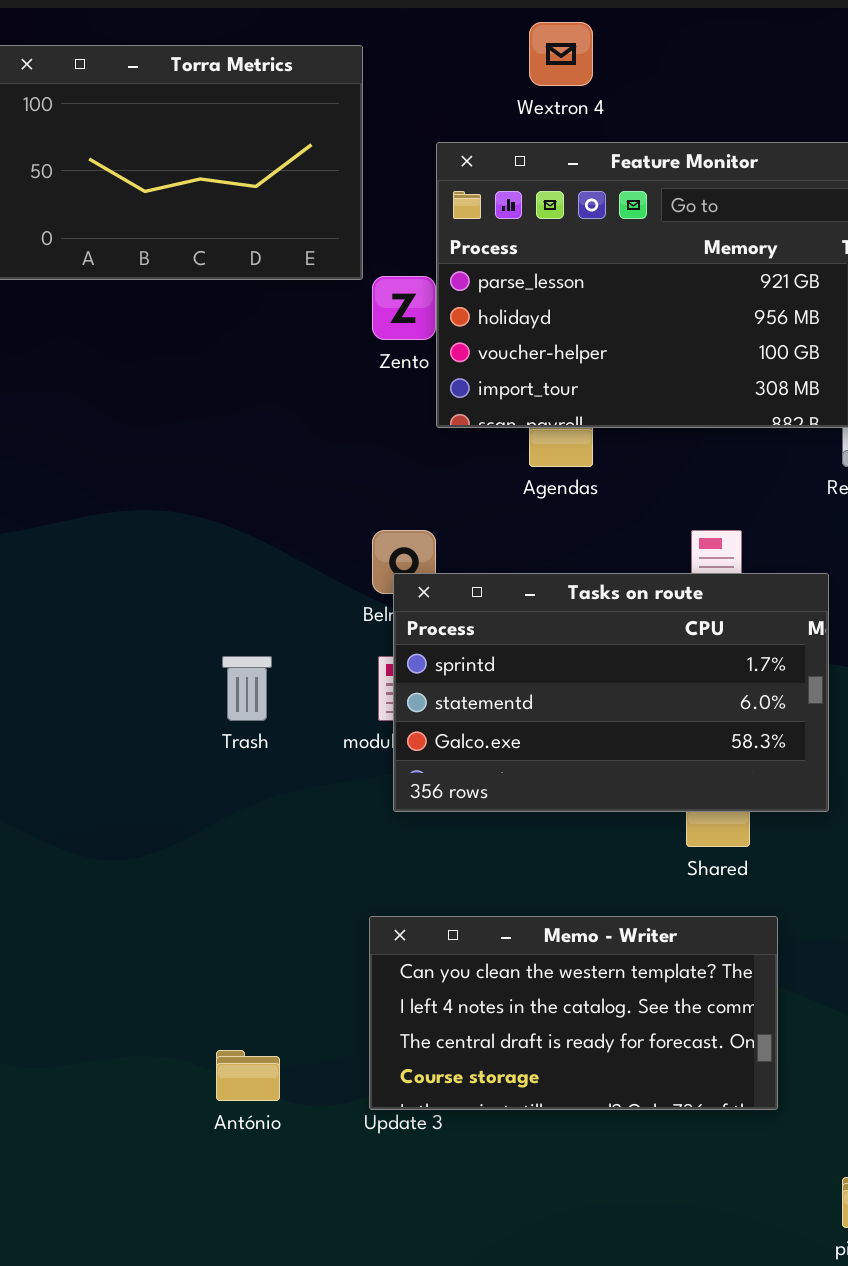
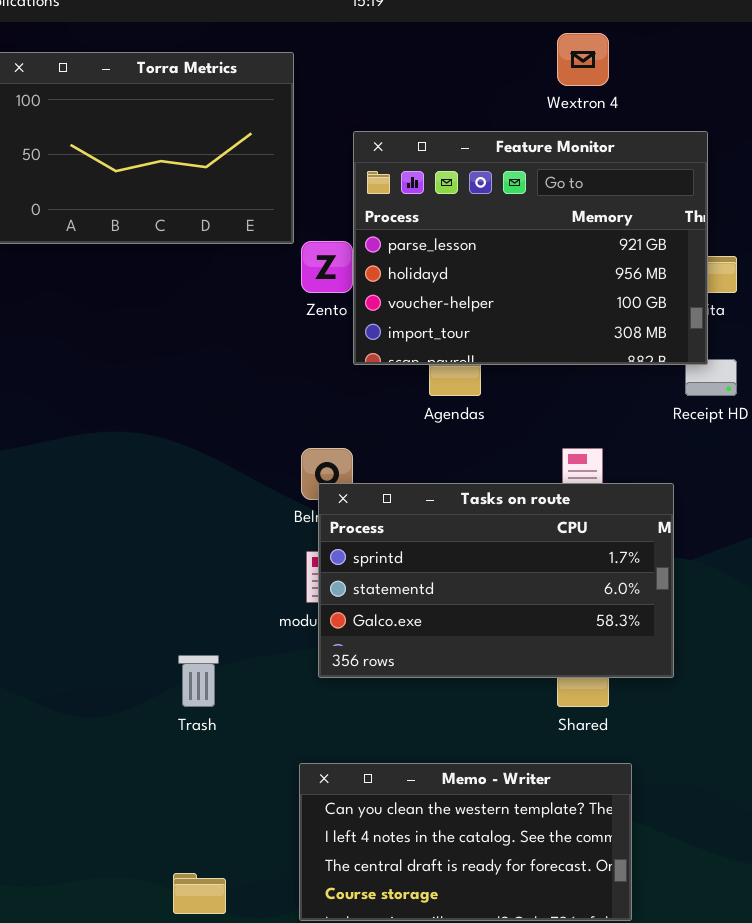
Wextron 4: [529,22,593,86] -> [557,33,609,86], moved
Trash: [222,656,272,721] -> [178,655,219,707], moved

